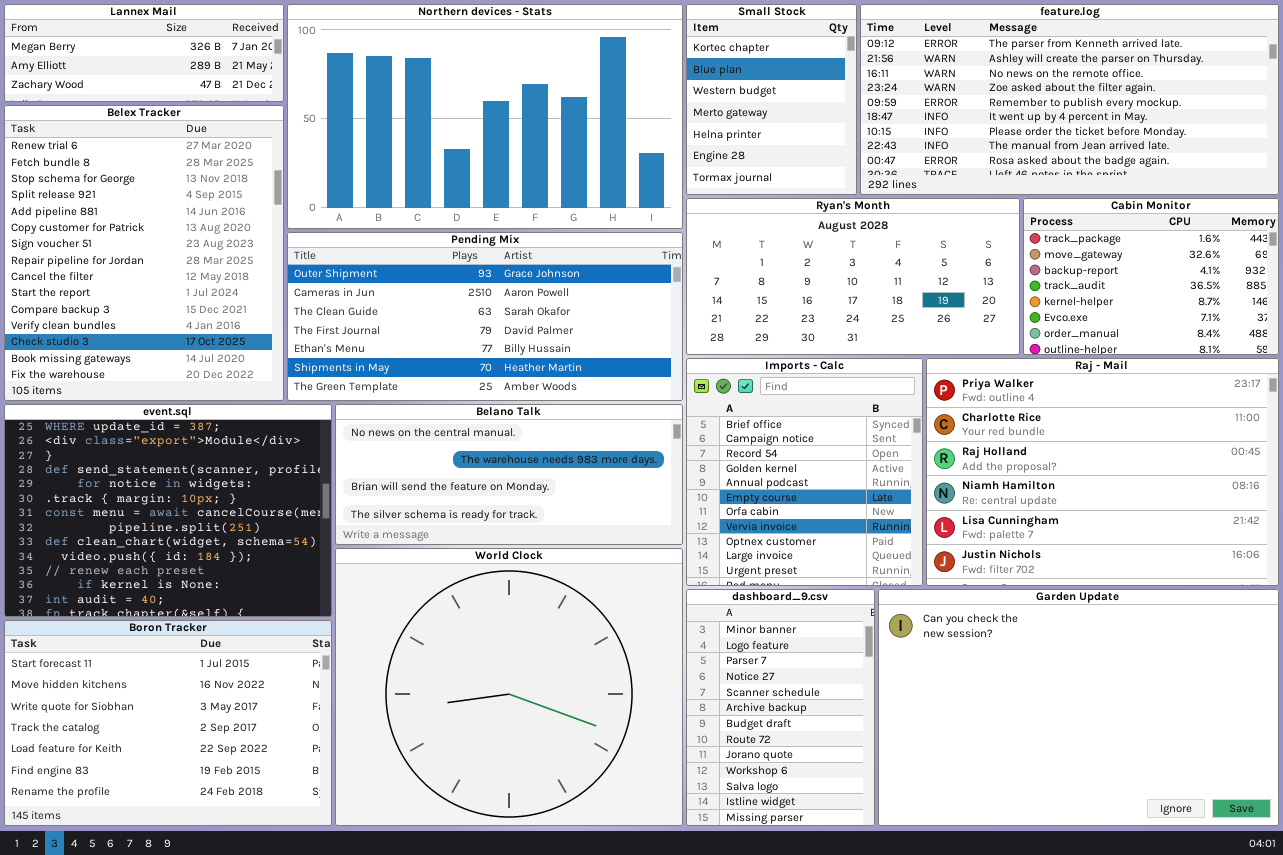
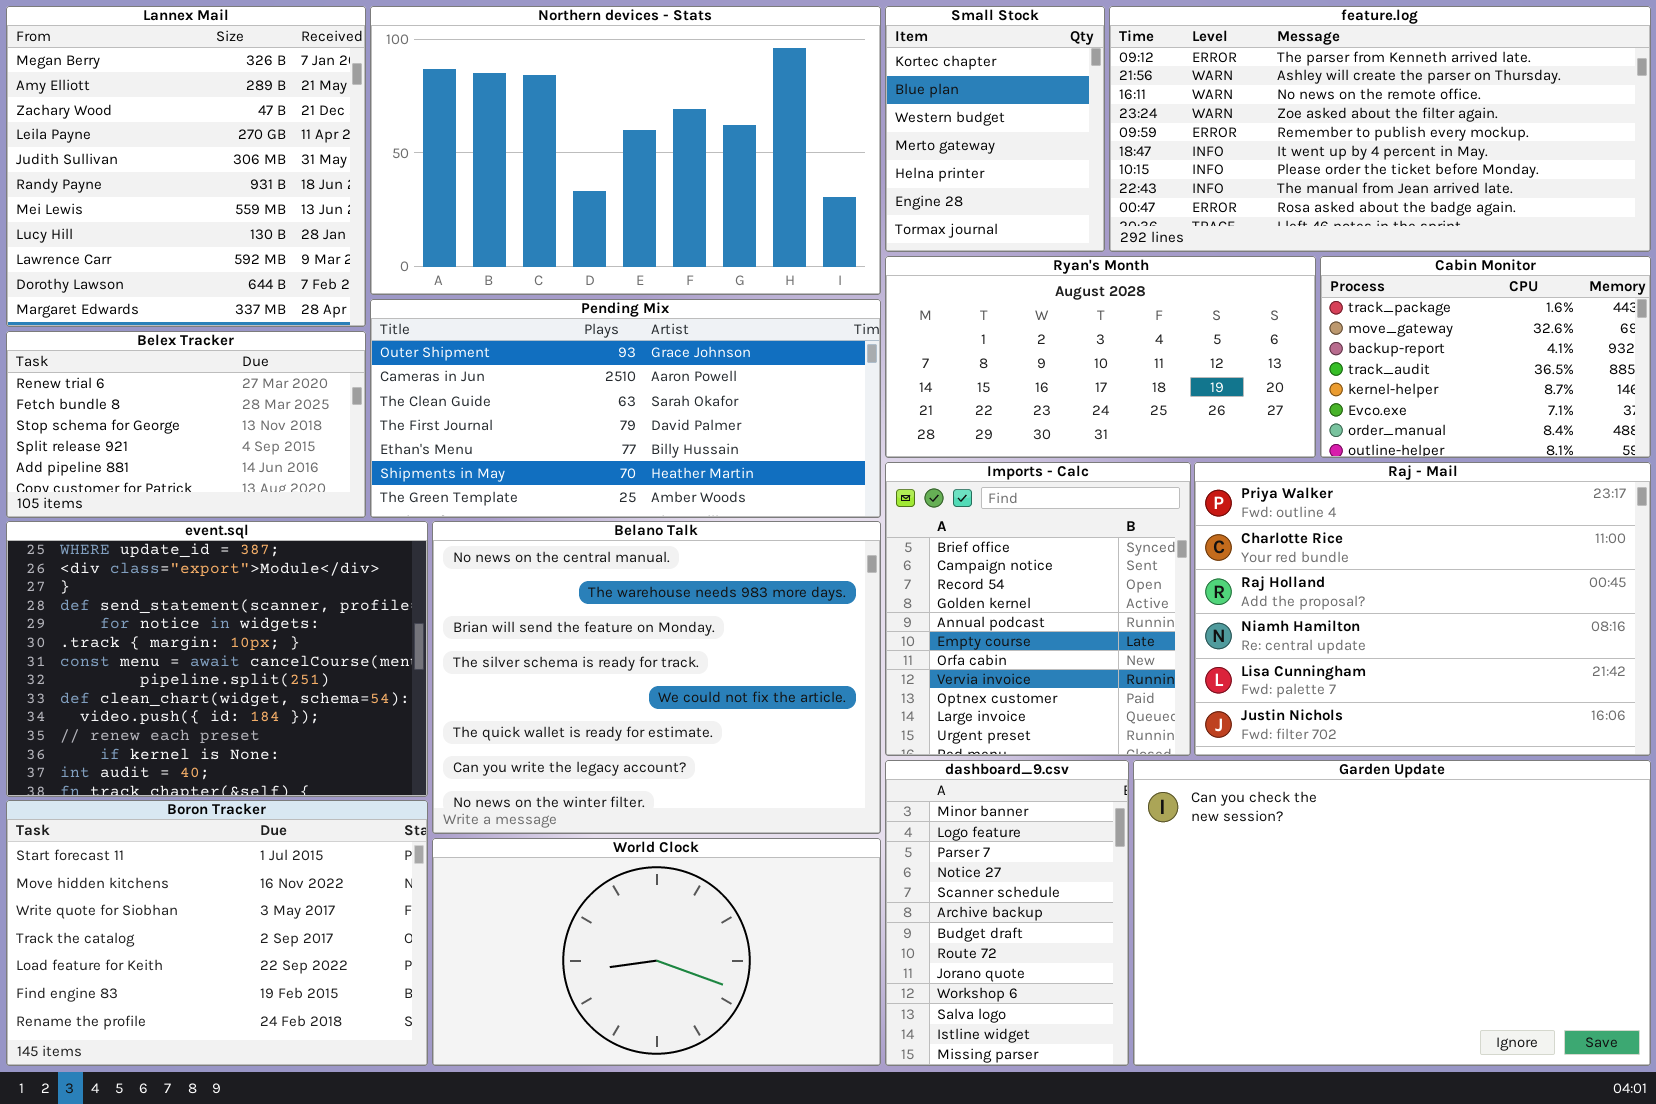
Lannex Mail: [4,4,284,102] -> [6,6,366,327], resized
Belex Tracker: [4,105,284,401] -> [6,331,366,518], resized
Belano Talk: [335,404,683,545] -> [432,521,881,834], resized
World Clock: [335,548,683,826] -> [432,838,881,1066], resized

